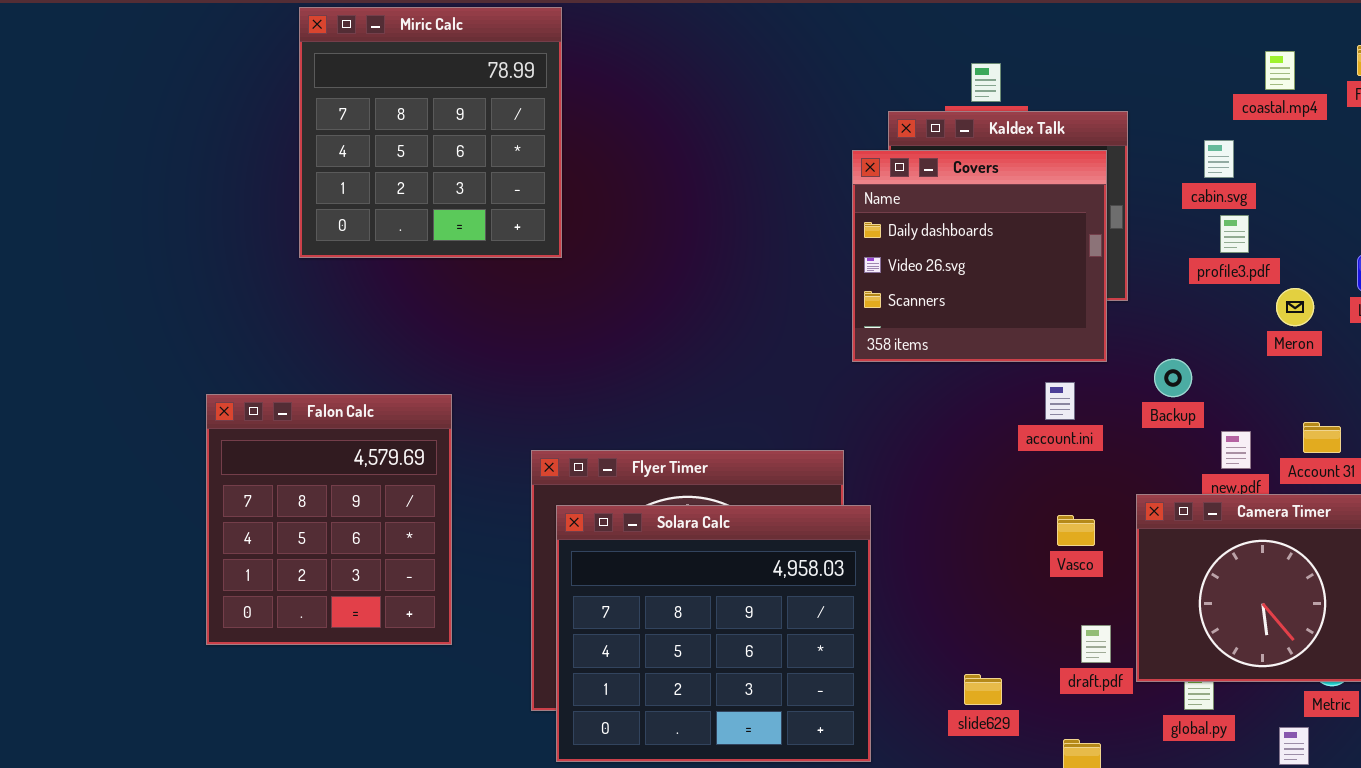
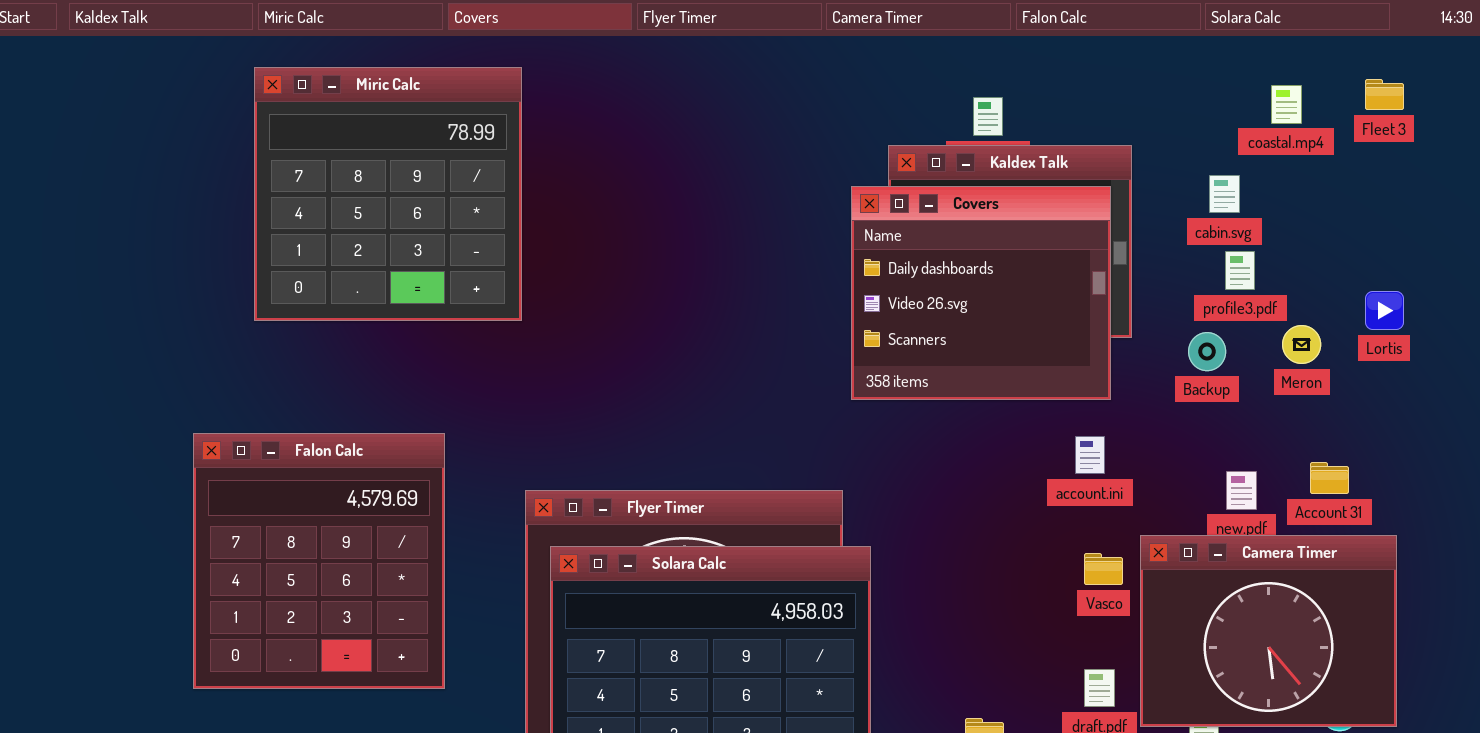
Miric Calc: [299,7,562,258] -> [254,67,522,321], moved
Backup: [1154,359,1192,397] -> [1188,332,1226,371], moved
account.ini: [1045,382,1075,420] -> [1075,436,1105,474], moved
Vasco: [1057,515,1095,546] -> [1084,553,1123,585], moved

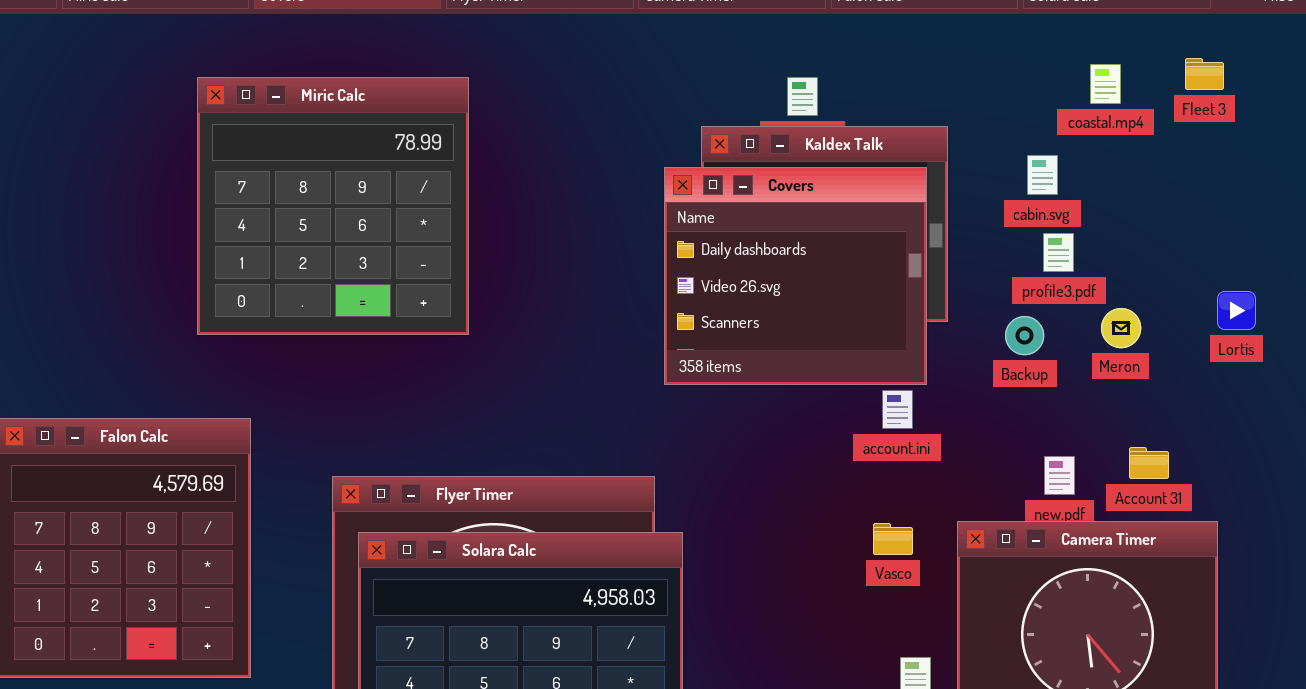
Miric Calc: [254,67,522,321] -> [197,77,469,335], moved
Lortis: [1365,291,1404,330] -> [1217,291,1256,330], moved
account.ini: [1075,436,1105,474] -> [882,390,913,429], moved
Vasco: [1084,553,1123,585] -> [873,523,913,555], moved

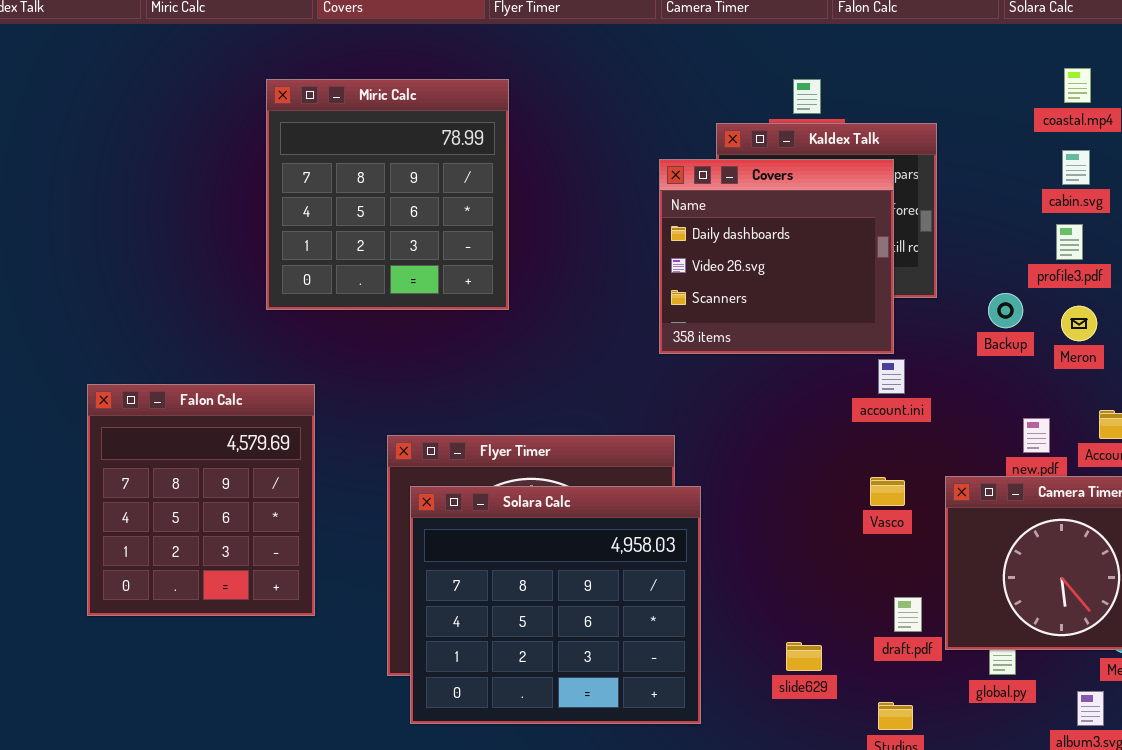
cabin.svg: [1027,155,1058,195] -> [1062,150,1090,185], moved
Covers: [664,167,927,385] -> [659,159,894,354], moved
profile3.pdf: [1043,233,1074,272] -> [1056,224,1083,260], moved
Meron: [1101,308,1141,348] -> [1061,306,1097,341], moved

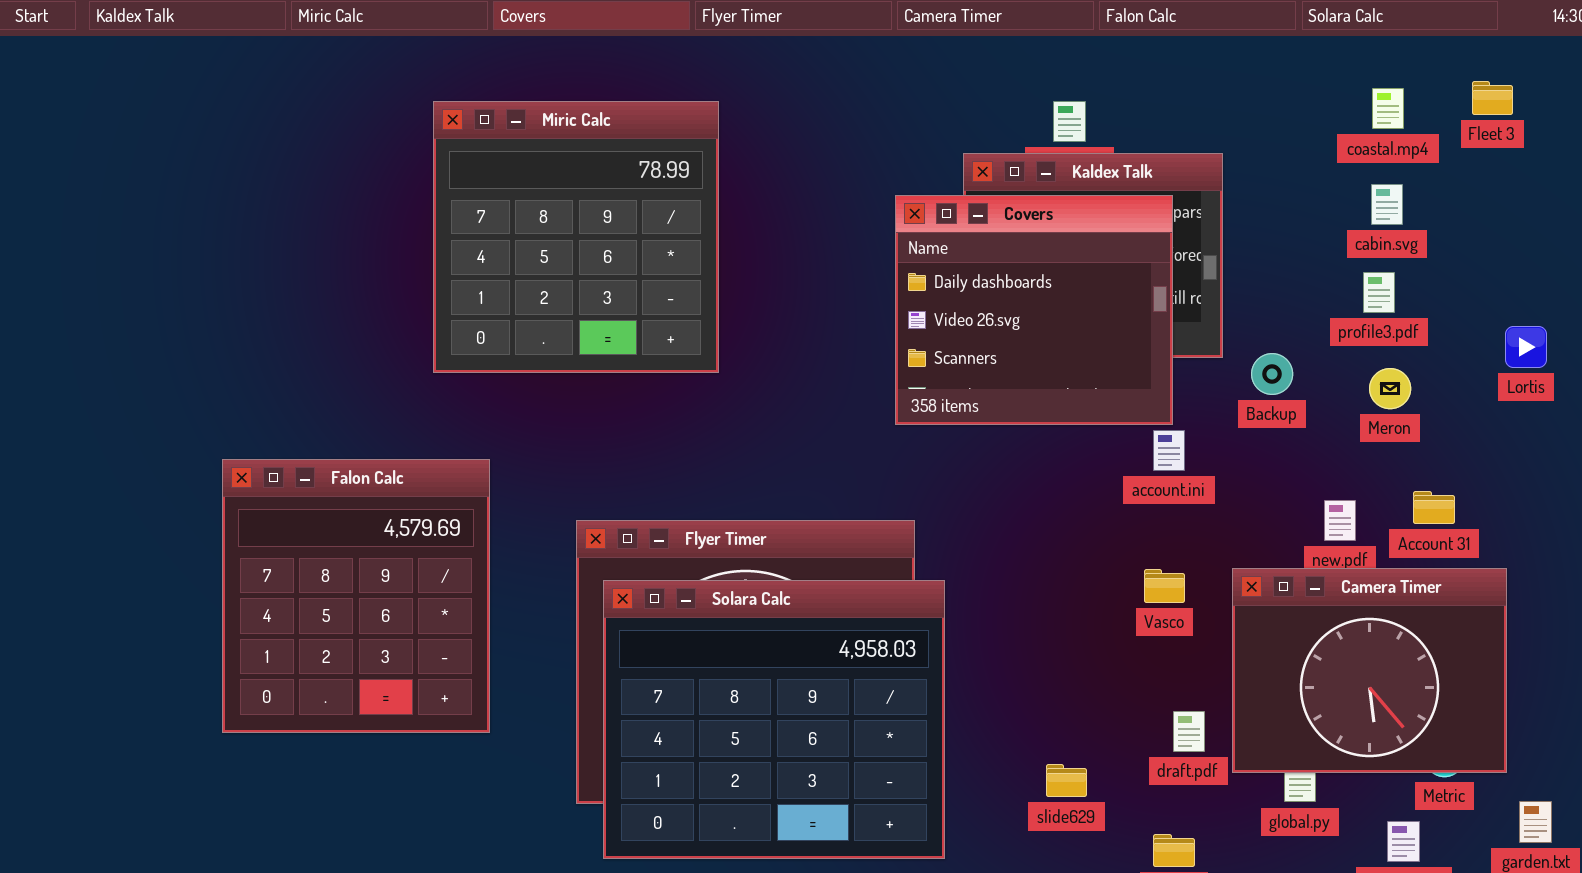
Backup: [988,293,1023,328] -> [1251,353,1293,395], moved

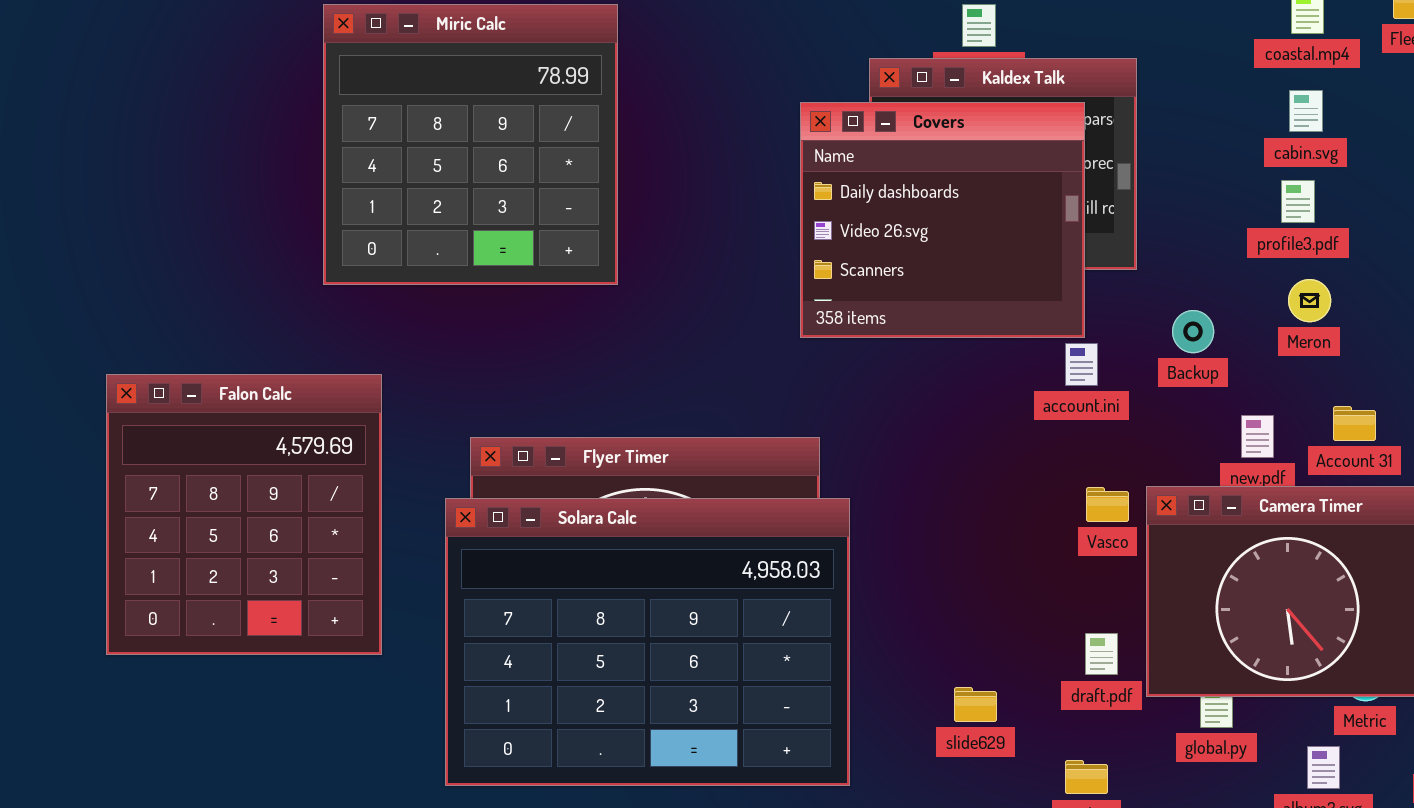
Backup: [1251,353,1293,395] -> [1172,310,1214,353], moved
Vasco: [1144,569,1185,603] -> [1086,487,1129,522], moved
Solara Calc: [603,580,945,859] -> [445,498,850,786], resized

